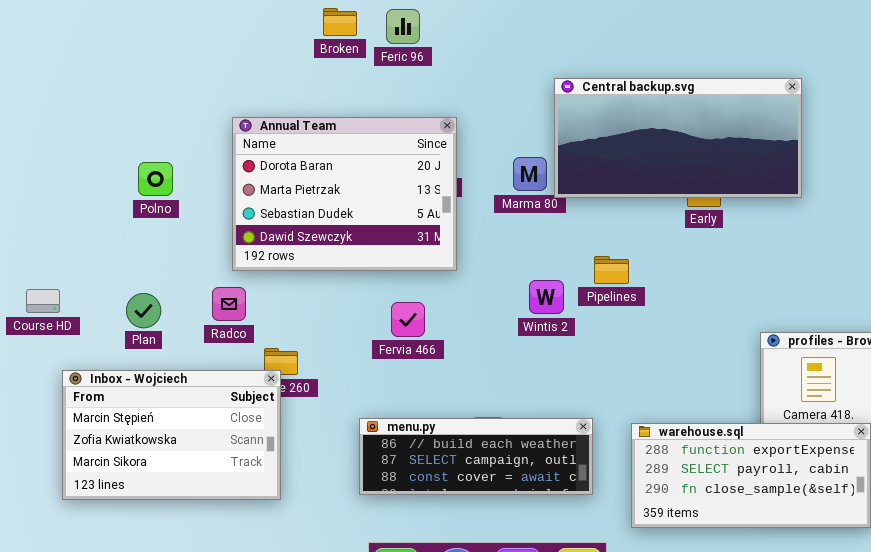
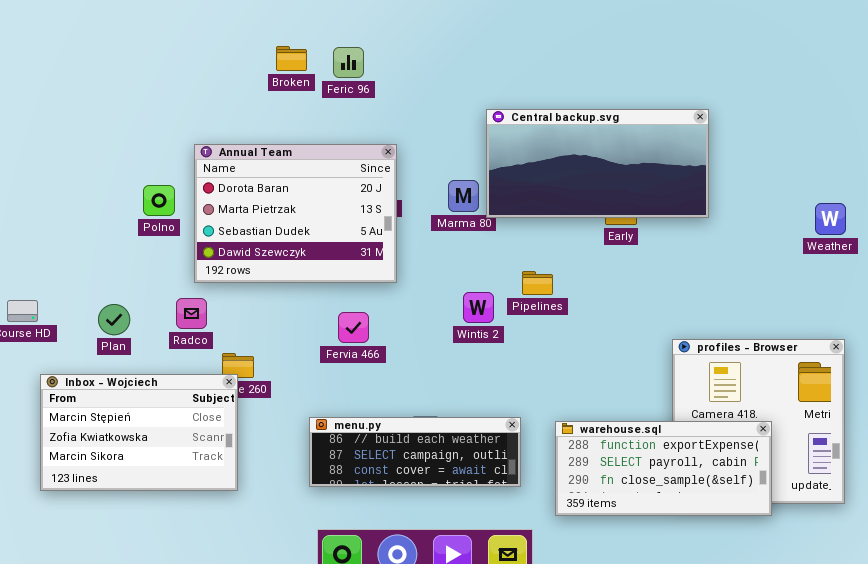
Polno: [138,162,173,196] -> [143,185,175,216], moved

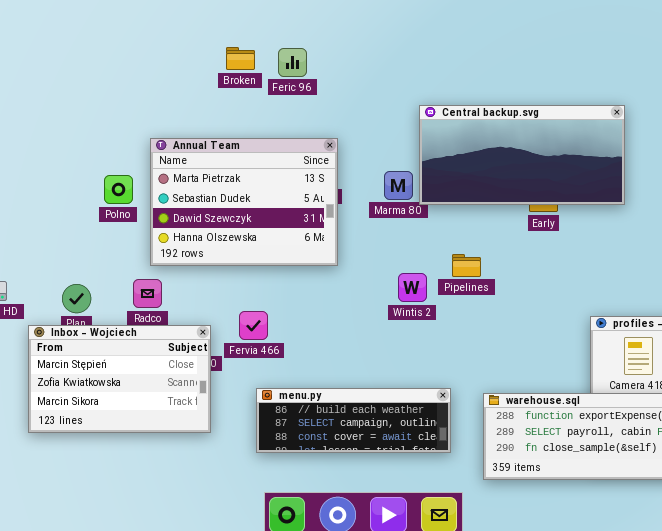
Annual Team: [194,144,397,283] -> [150,138,338,266], scrolled down 1 row
Fervia 466: [338,312,369,343] -> [239,311,268,340], moved
Inbox - Wojciech: [40,374,238,491] -> [28,325,211,433], moved

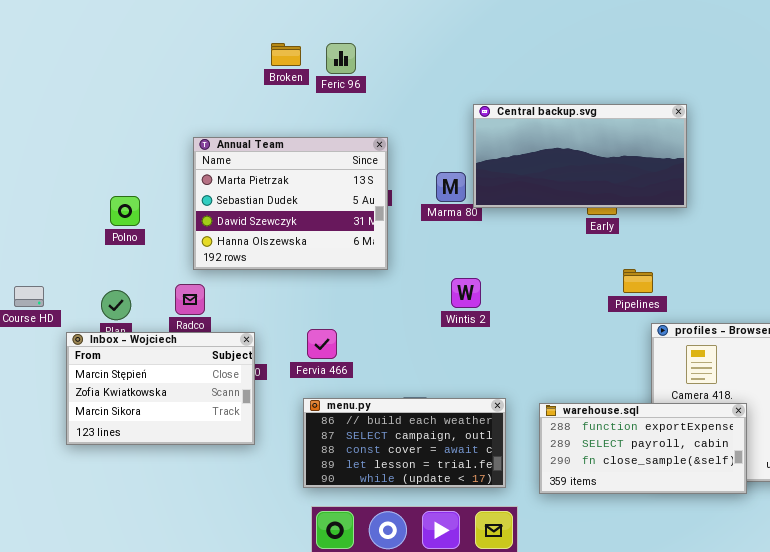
Polno: [104,175,133,204] -> [110,196,140,226], moved
Pipelines: [452,254,481,277] -> [623,269,653,293], moved
Fervia 466: [239,311,268,340] -> [307,329,337,359], moved
menu.py: [256,388,451,453] -> [303,398,506,488], resized

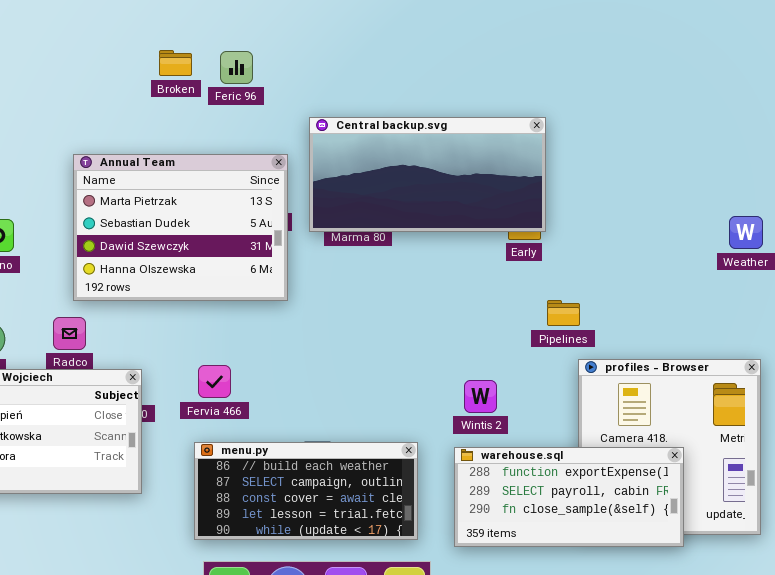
Central backup.svg: [473,104,687,208] -> [309,117,546,232], moved
Wintis 2: [451,278,481,308] -> [464,380,497,413], moved

